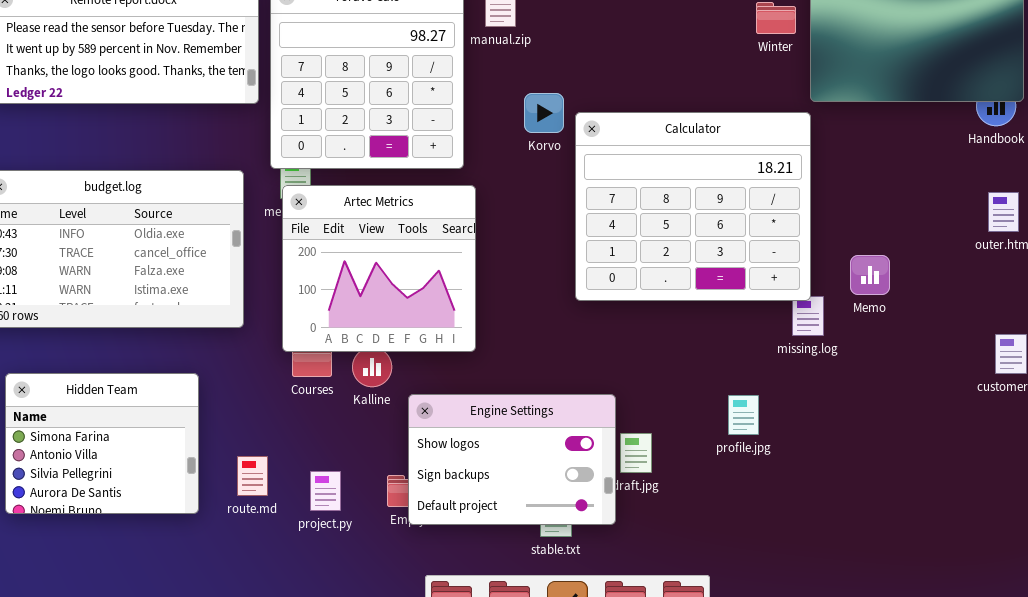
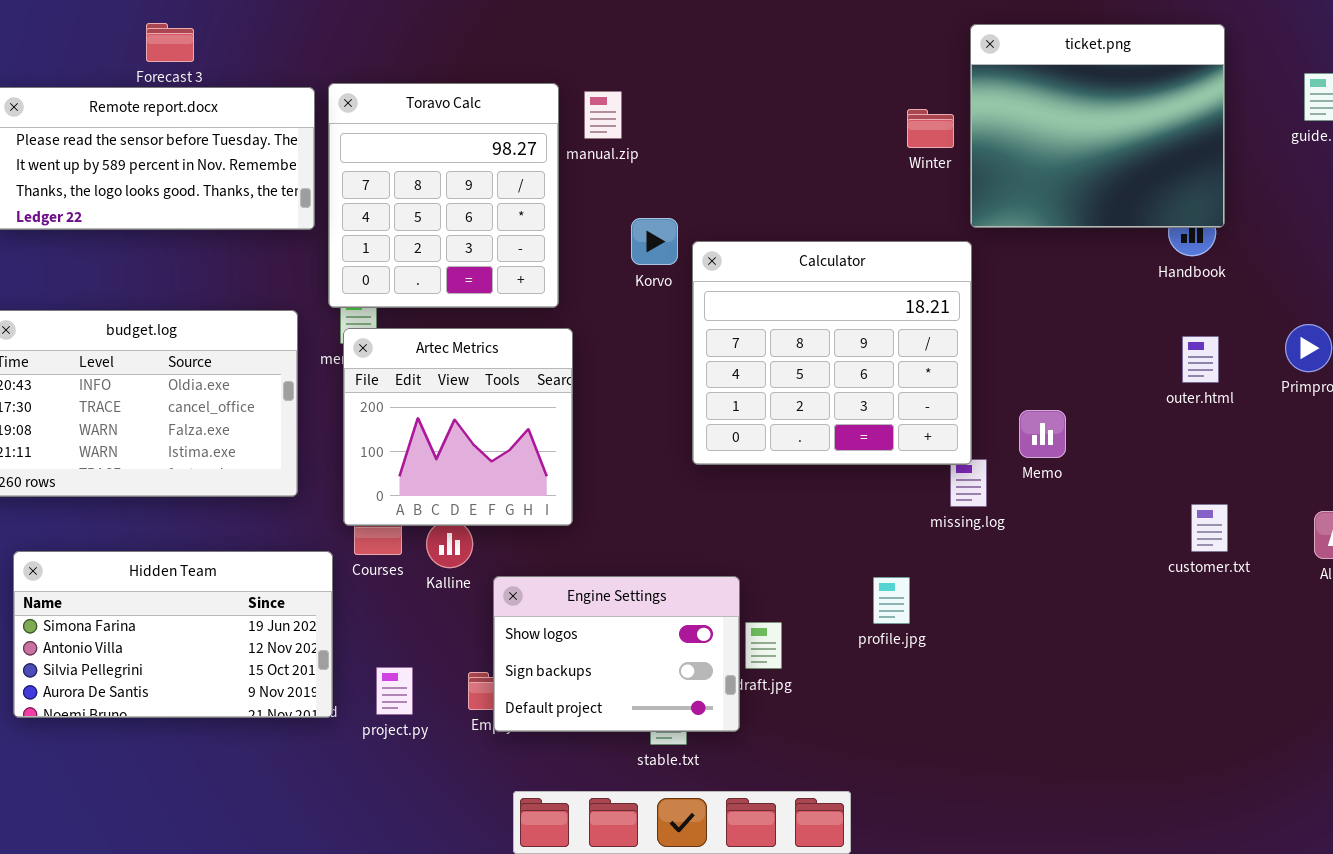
Hidden Team: [5,373,199,514] -> [13,551,333,718], resized

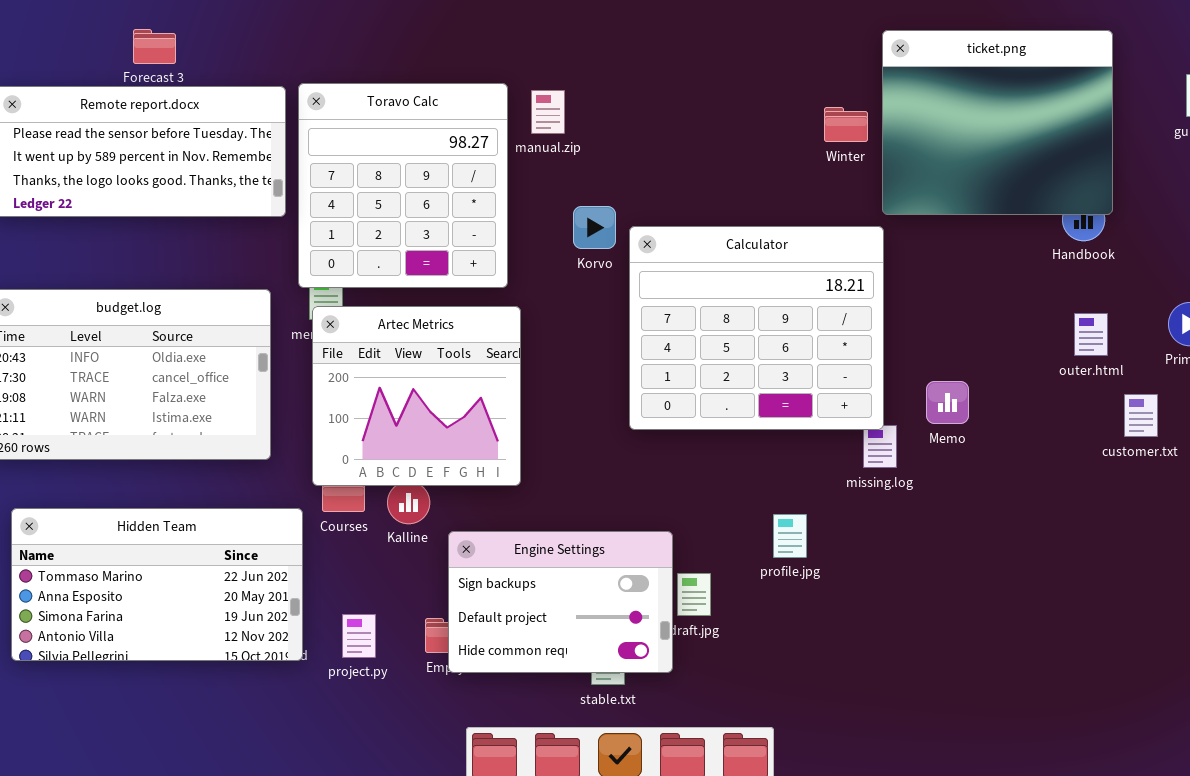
customer.txt: [1191,504,1228,552] -> [1124,394,1158,437], moved
Hidden Team: [13,551,333,718] -> [11,508,303,661], scrolled up 2 rows
Engine Settings: [493,576,740,732] -> [448,531,673,673], scrolled down 1 row
profile.jpg: [873,577,910,624] -> [773,514,807,558], moved

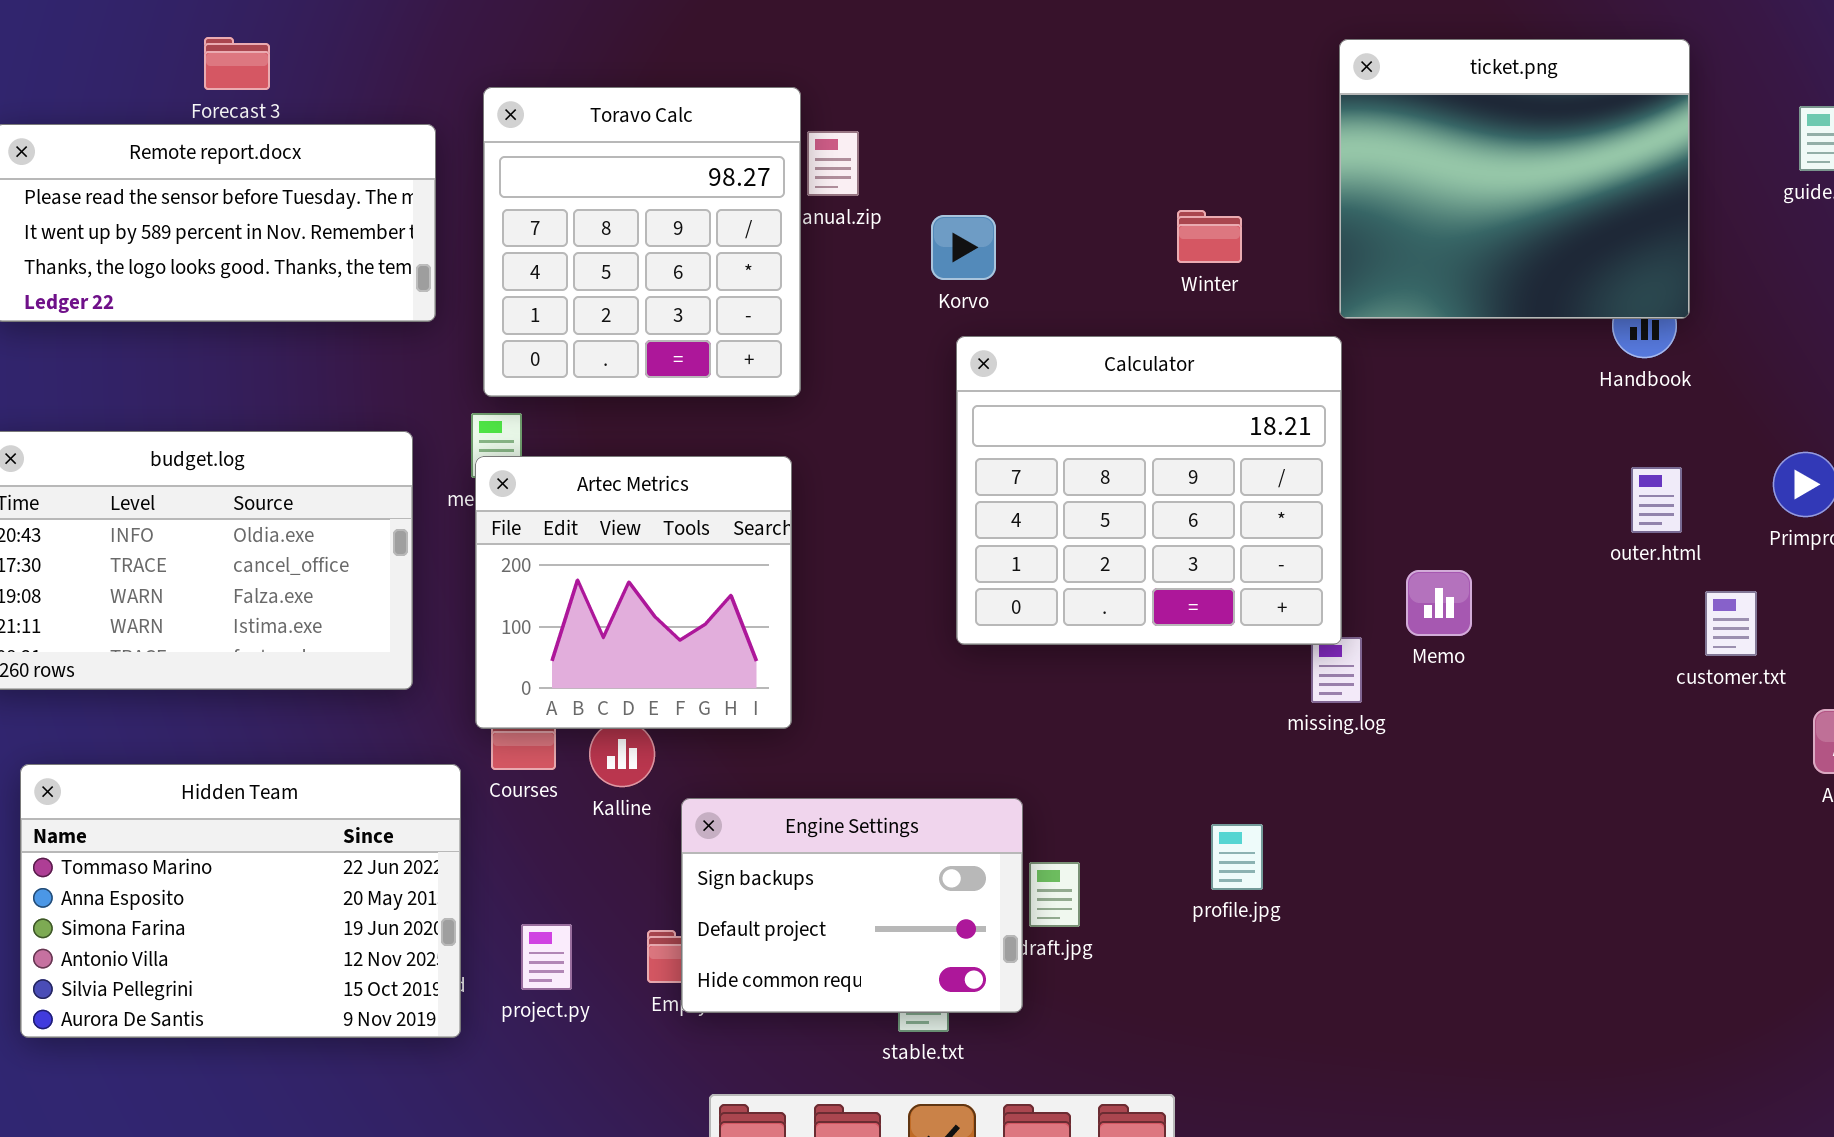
Toravo Calc: [298,83,508,288] -> [483,87,801,397], moved
Winter: [824,107,868,142] -> [1177,210,1242,263], moved
Korvo: [573,206,616,249] -> [931,215,996,280], moved
Hidden Team: [11,508,303,661] -> [20,764,461,1038], resized
profile.jpg: [773,514,807,558] -> [1211,824,1263,890], moved

